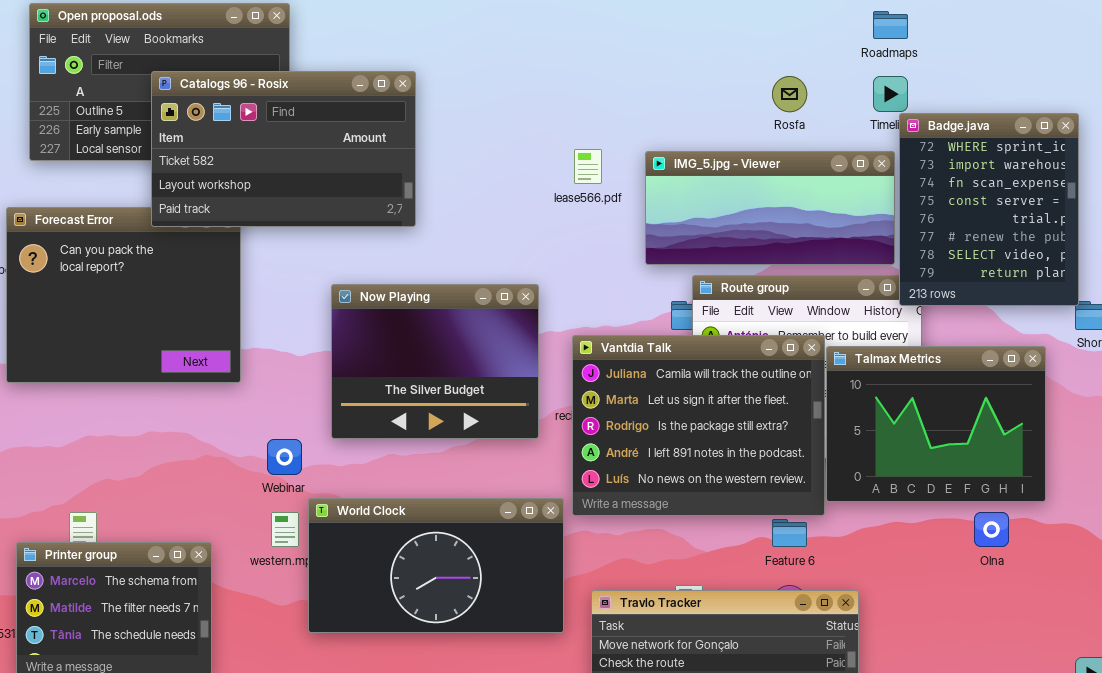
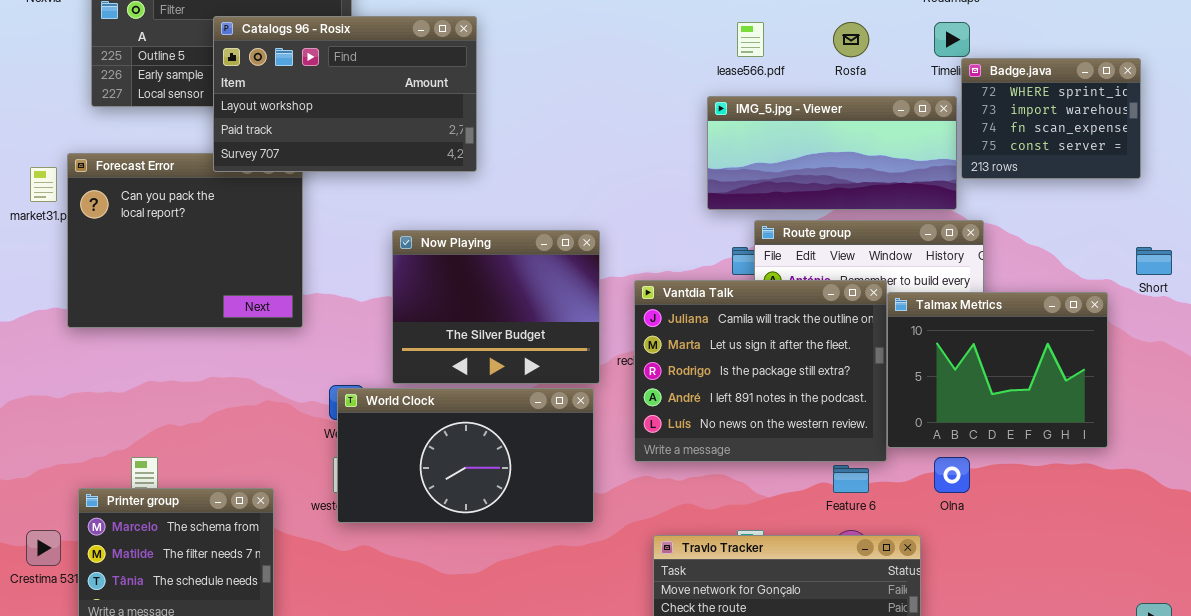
Catalogs 96 - Rosix: [151,71,416,227] -> [213,16,477,172], scrolled down 1 row
Badge.java: [899,113,1079,306] -> [961,58,1141,179], resized
lease566.pdf: [574,149,602,184] -> [737,22,764,57], moved
World Clock: [308,498,564,633] -> [337,388,594,523], moved
Olna: [974,512,1009,547] -> [934,457,970,493], moved

